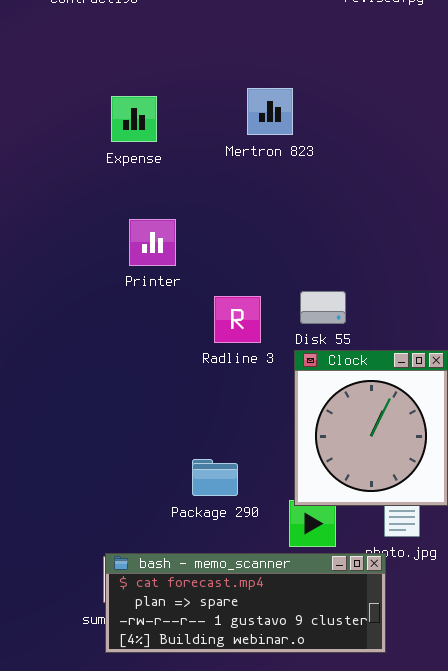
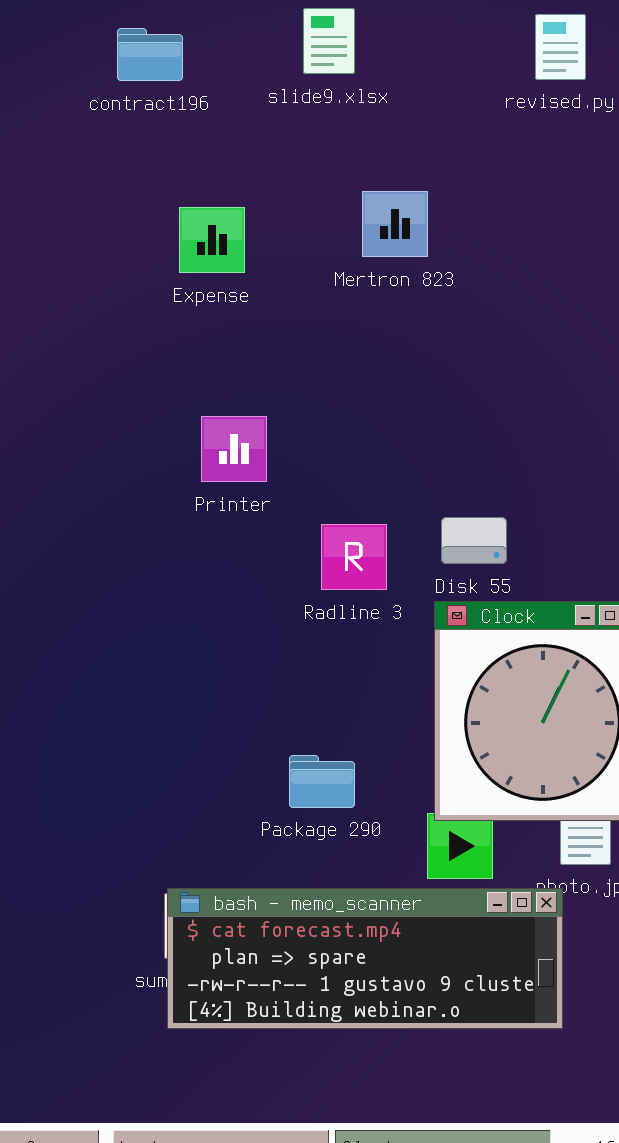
Mertron 823: [247,88,293,135] -> [362,191,428,257], moved
Expense: [111,96,157,142] -> [179,207,245,273], moved

